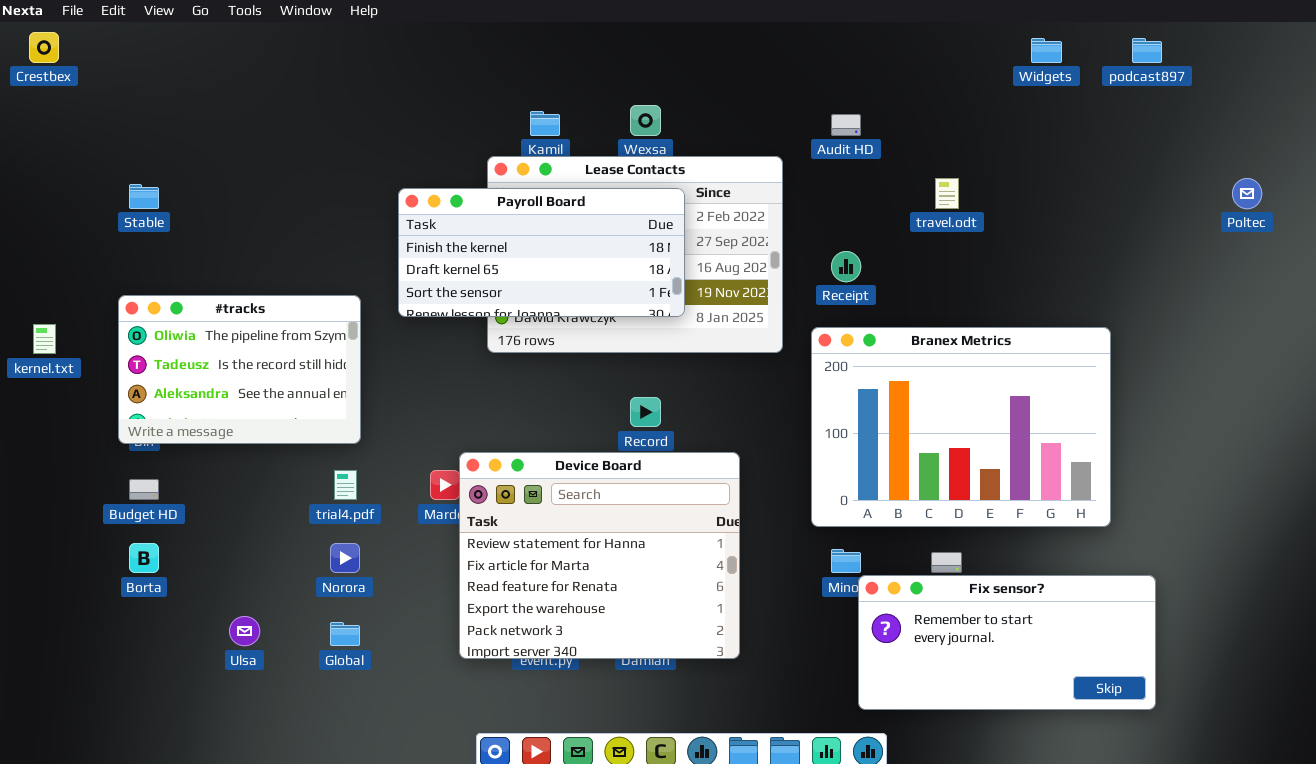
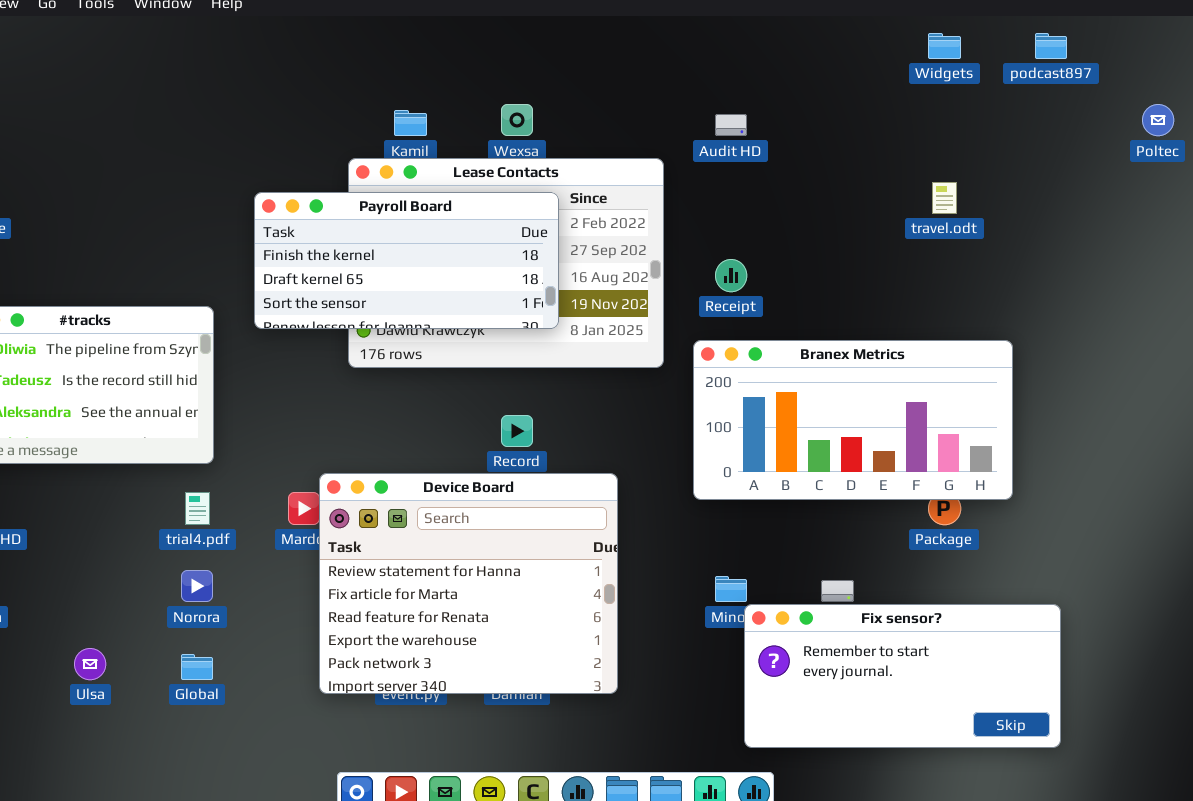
travel.odt: [935,178,959,209] -> [932,182,957,214], moved
Poltec: [1232,178,1262,209] -> [1142,104,1174,136], moved
Branex Metrics: [811,327,1111,527] -> [693,340,1013,500], resized

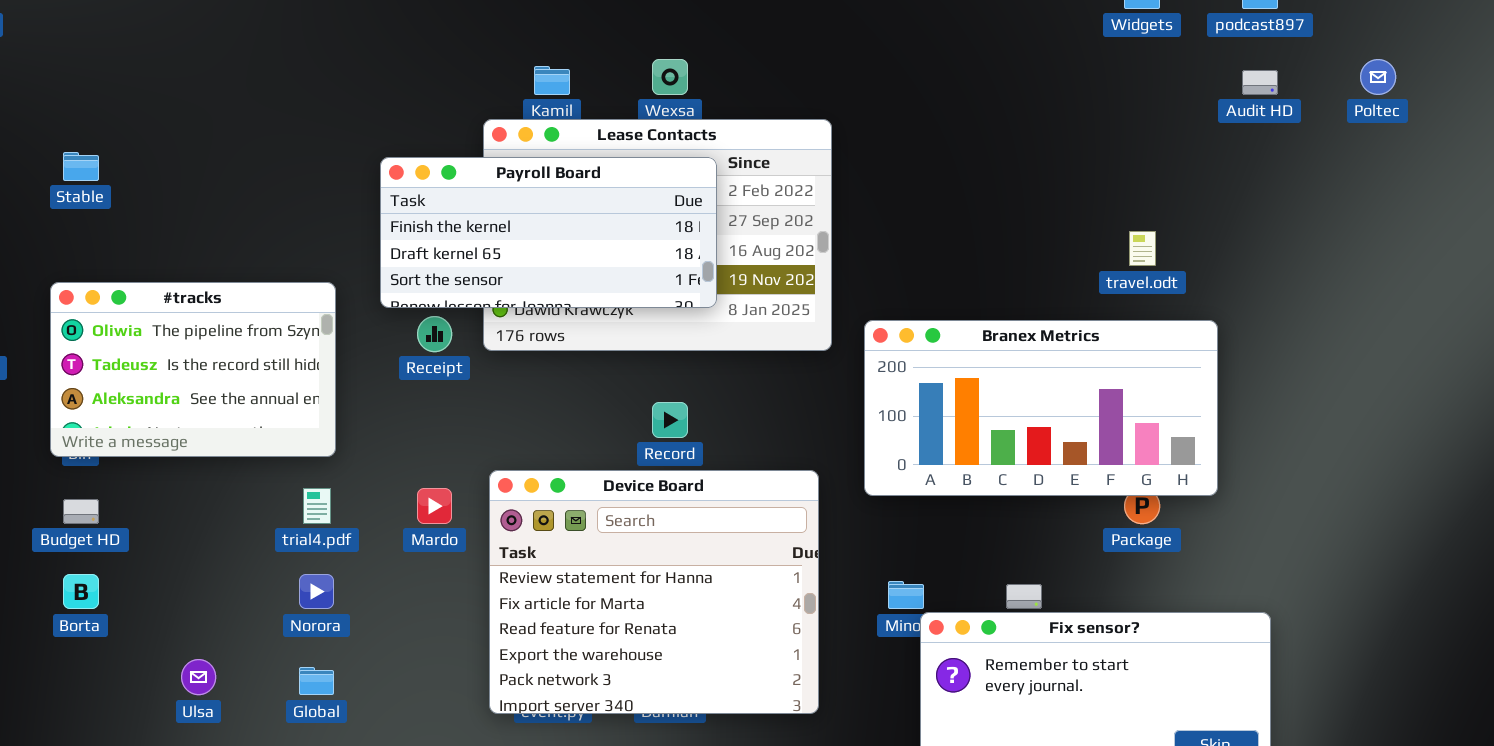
Audit HD: [715,114,747,136] -> [1242,70,1278,95], moved
travel.odt: [932,182,957,214] -> [1129,231,1156,266], moved
Receipt: [715,259,747,292] -> [417,316,452,352], moved
Device Board: [319,473,618,694] -> [489,470,819,714], moved

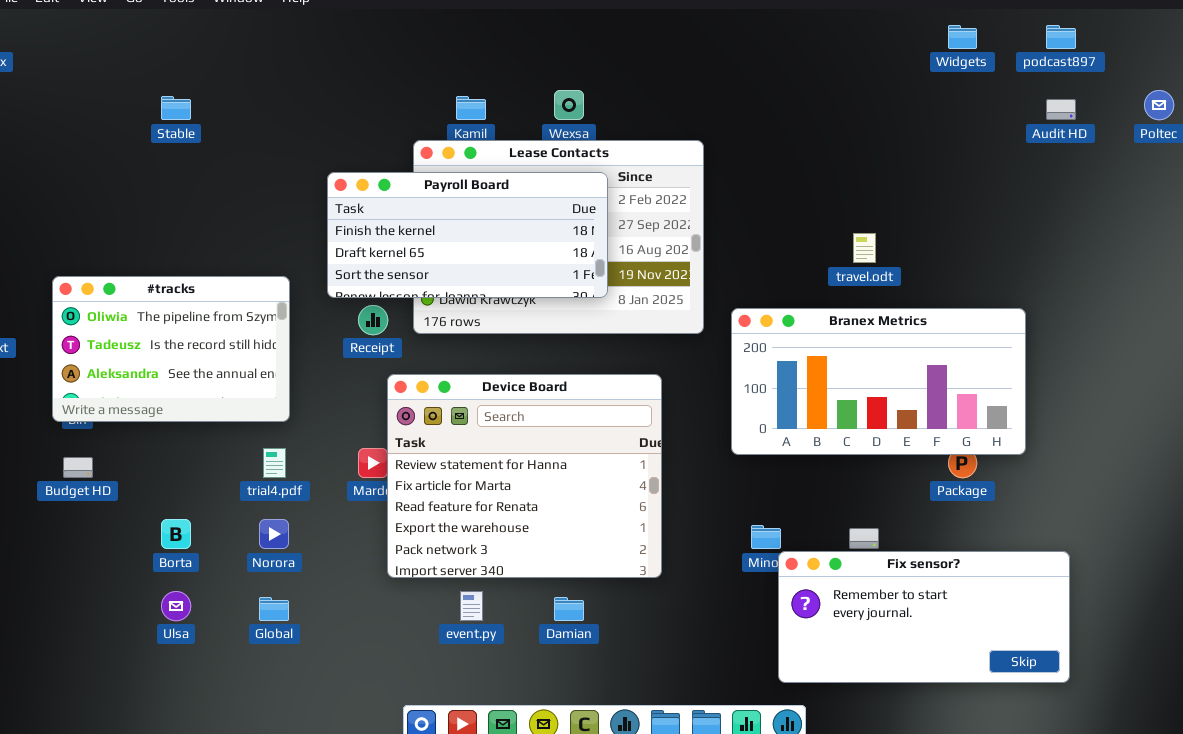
Stable: [63,152,99,181] -> [161,96,191,120], moved
travel.odt: [1129,231,1156,266] -> [853,233,876,263], moved
Device Board: [489,470,819,714] -> [387,374,662,578], moved
Borta: [63,574,99,609] -> [161,519,191,549], moved

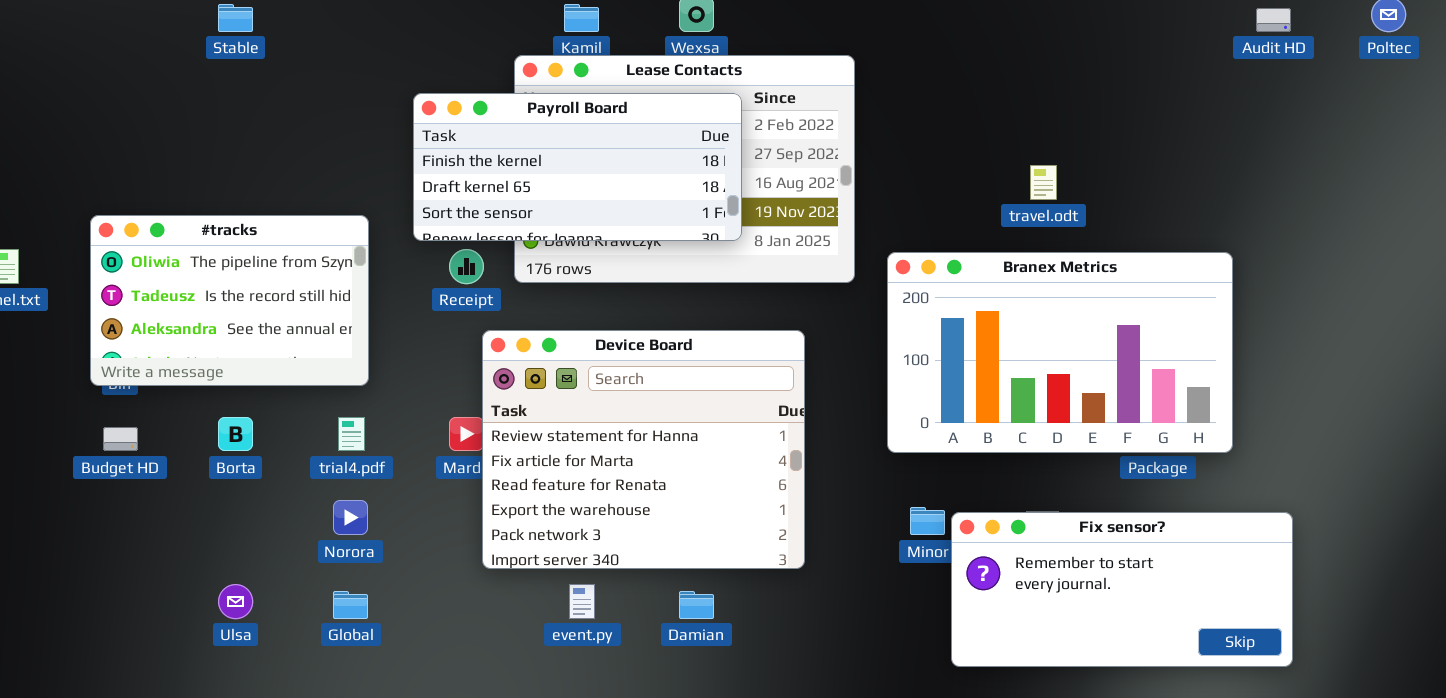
Branex Metrics: [731,308,1026,455] -> [887,252,1233,453], resized
Borta: [161,519,191,549] -> [218,417,253,451], moved
Fix sensor?: [778,551,1070,683] -> [951,512,1293,667], moved

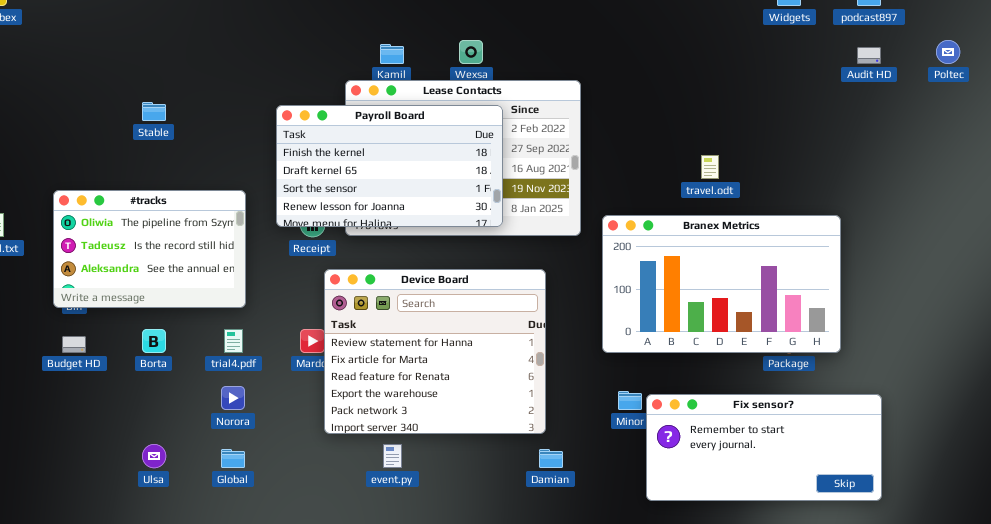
Stable: [218,4,253,32] -> [142,102,166,121], moved
Payroll Board: [413,93,742,241] -> [276,105,503,227], resized
Damian: [679,591,714,619] -> [539,449,563,468], moved

